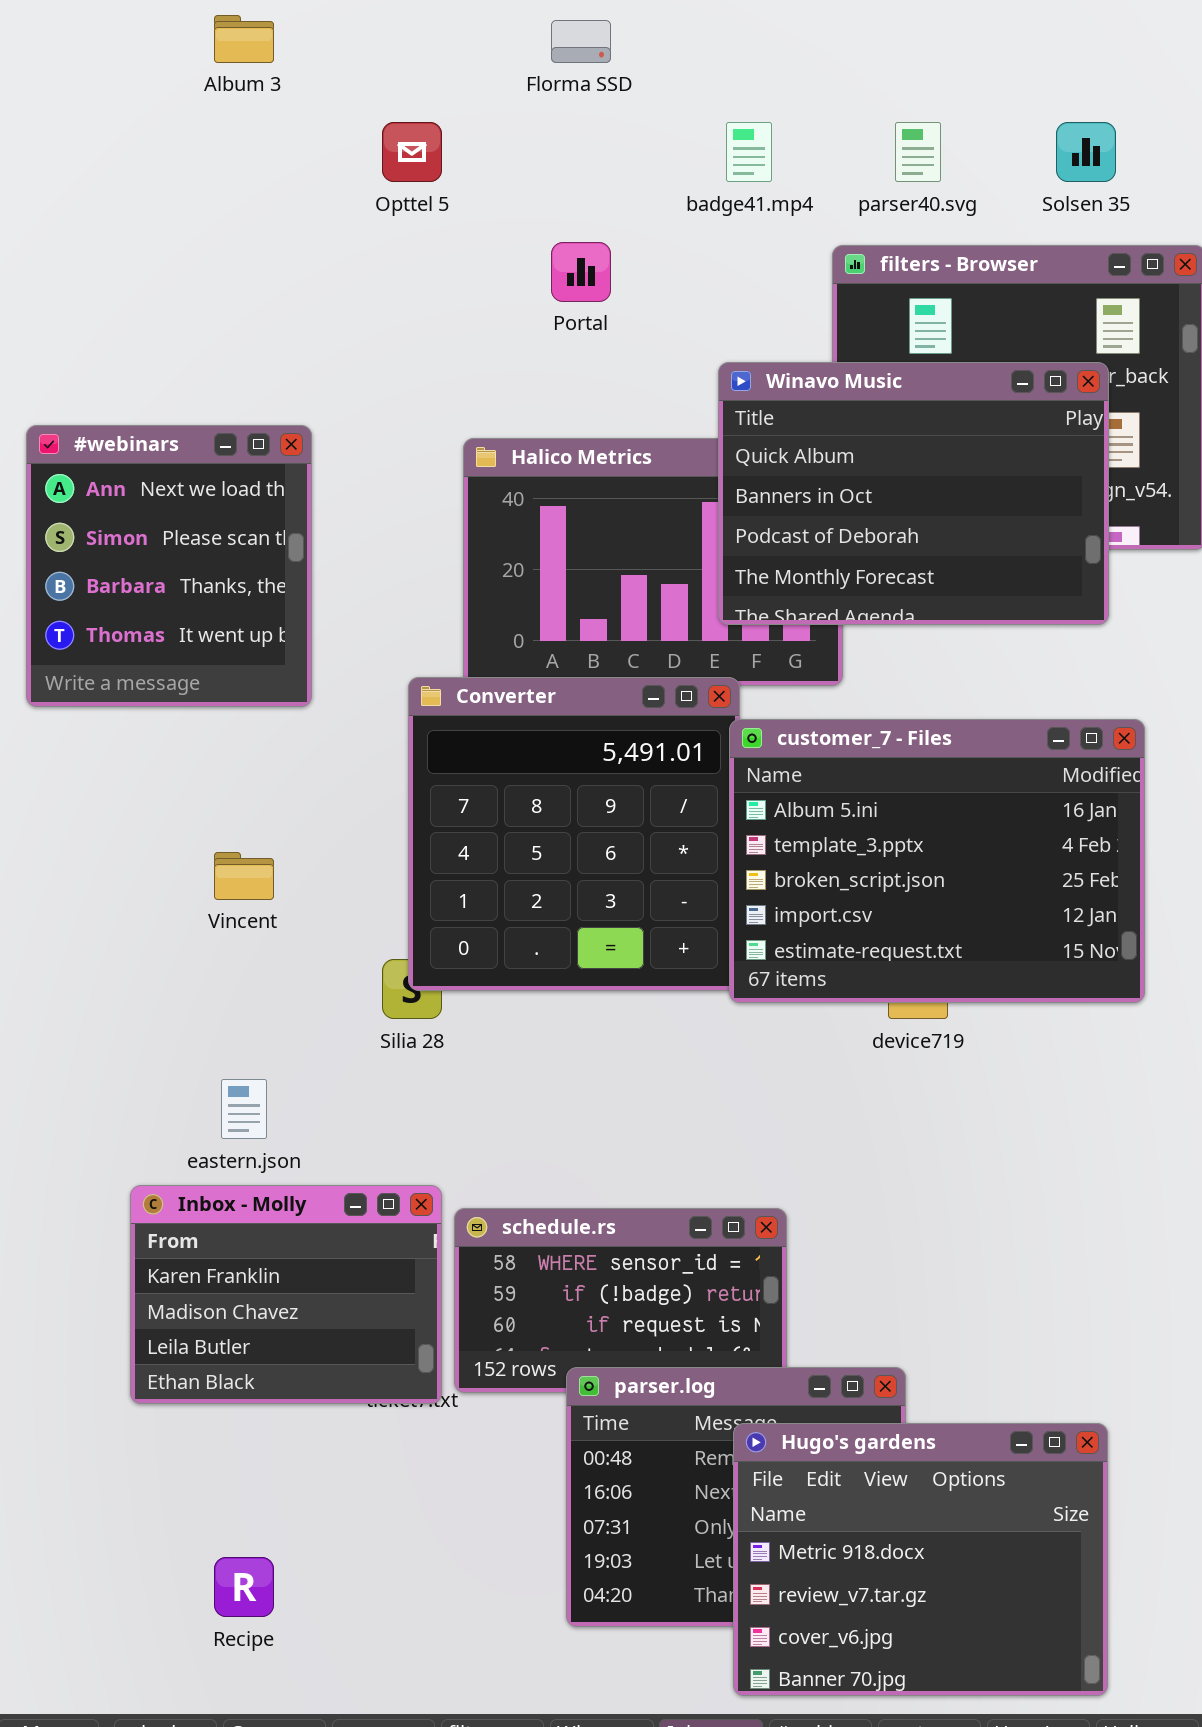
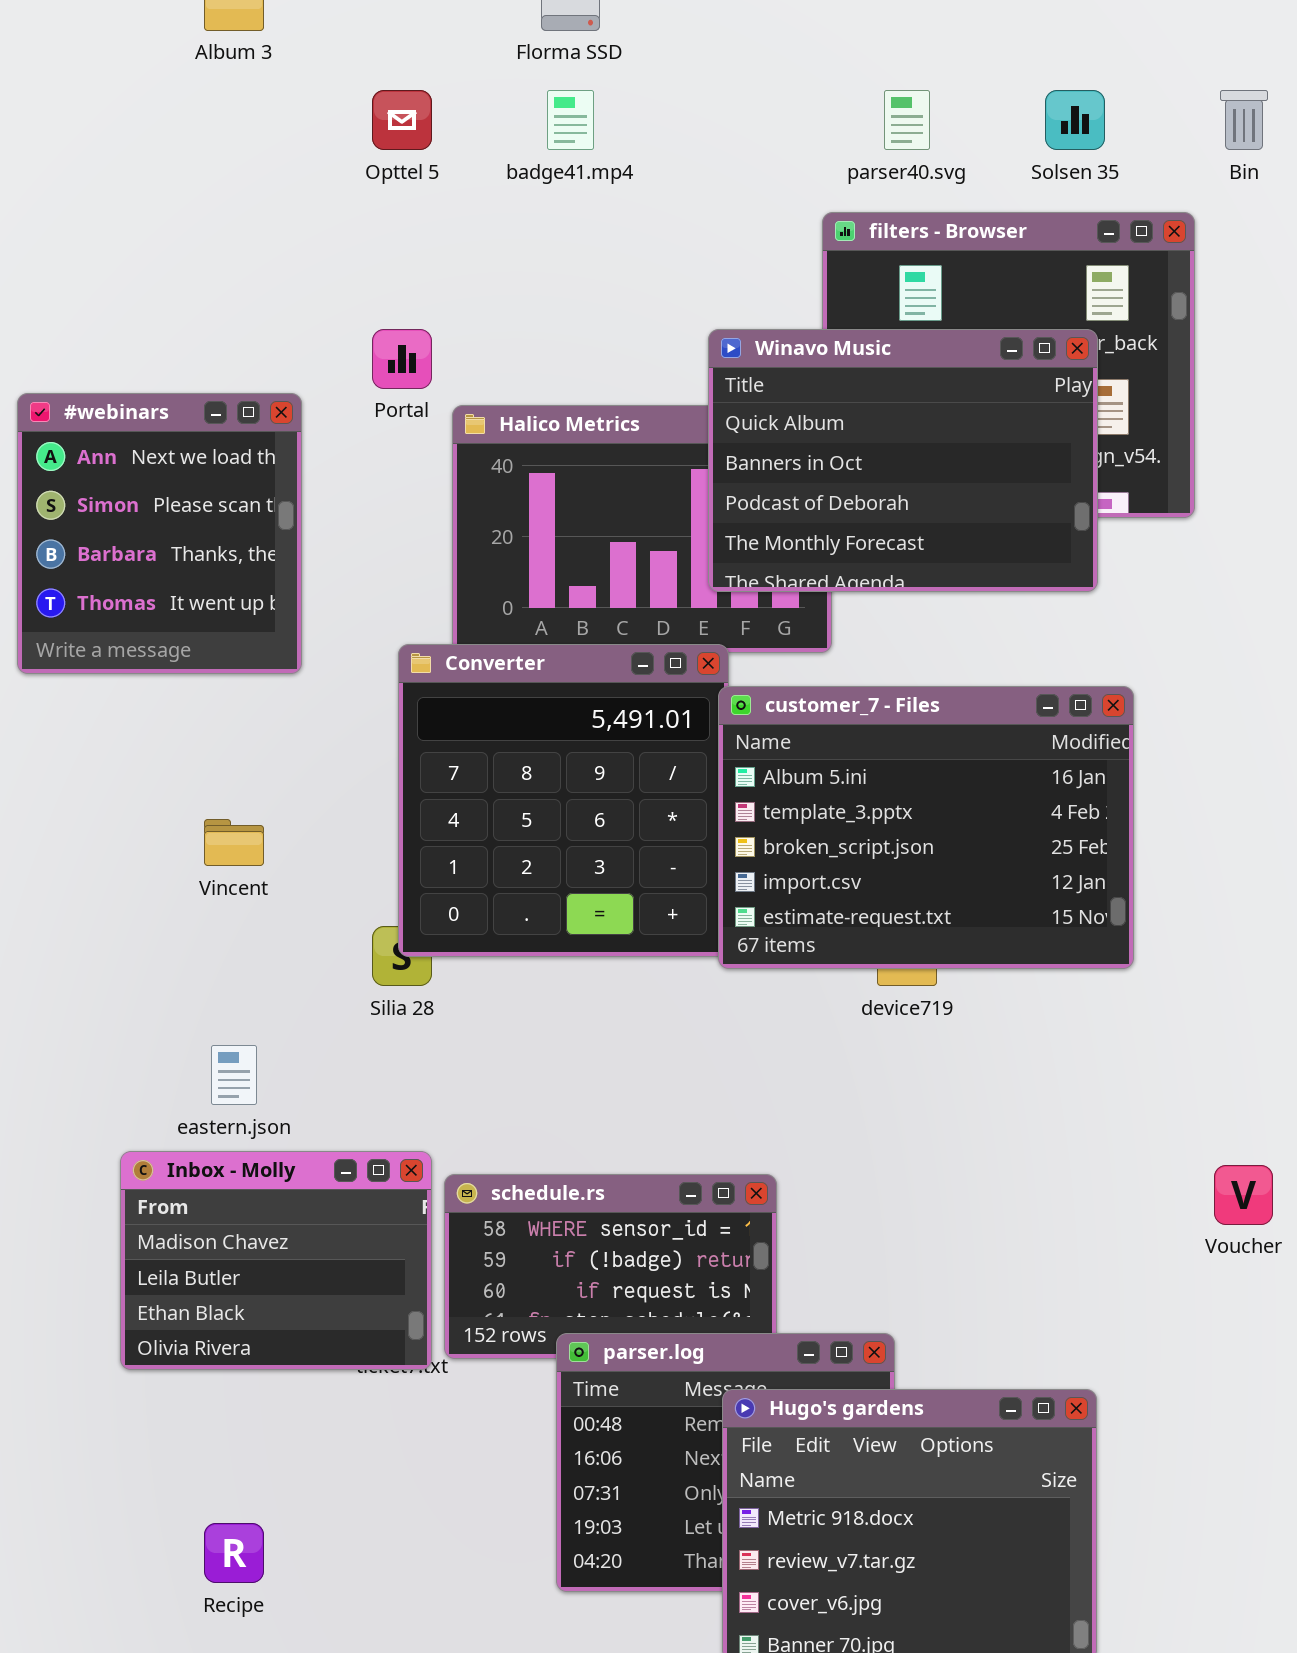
badge41.mp4: [726,122,772,182] -> [547,90,594,150], moved
Portal: [551,242,611,302] -> [372,329,432,389], moved
Inbox - Molly: [130,1185,442,1404] -> [120,1151,432,1370], scrolled down 1 row

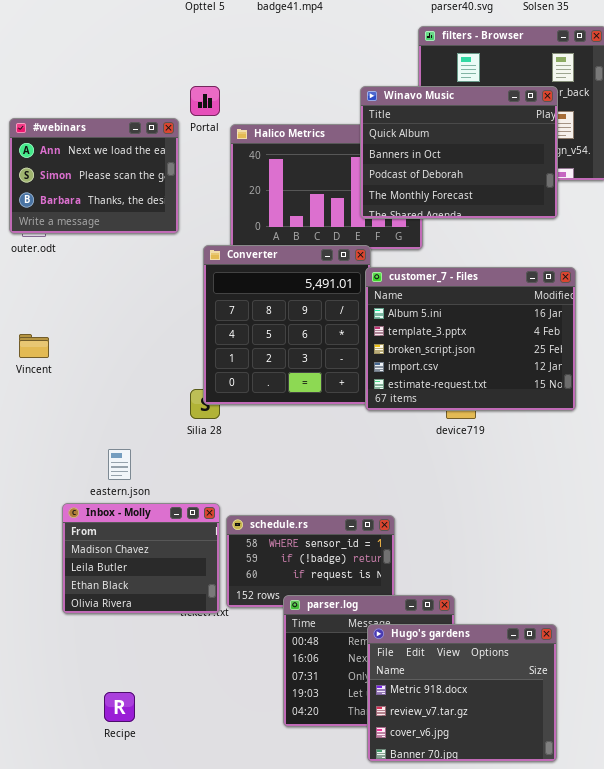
#webinars: [17,393,302,674] -> [9,118,179,234], resized
Vincent: [204,819,264,866] -> [19,334,49,358], moved

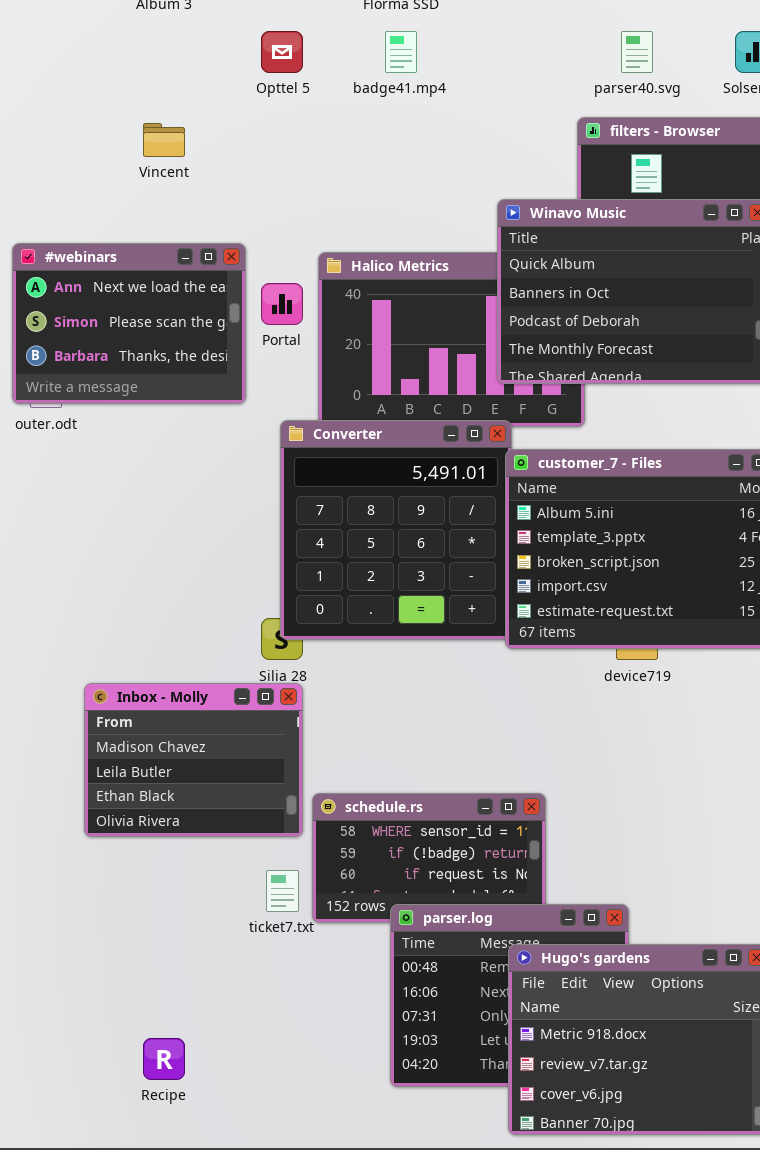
Portal: [190,86,220,116] -> [261,283,303,325], moved
Vincent: [19,334,49,358] -> [143,123,185,157], moved
Inbox - Molly: [62,503,220,614] -> [84,683,303,837], moved

